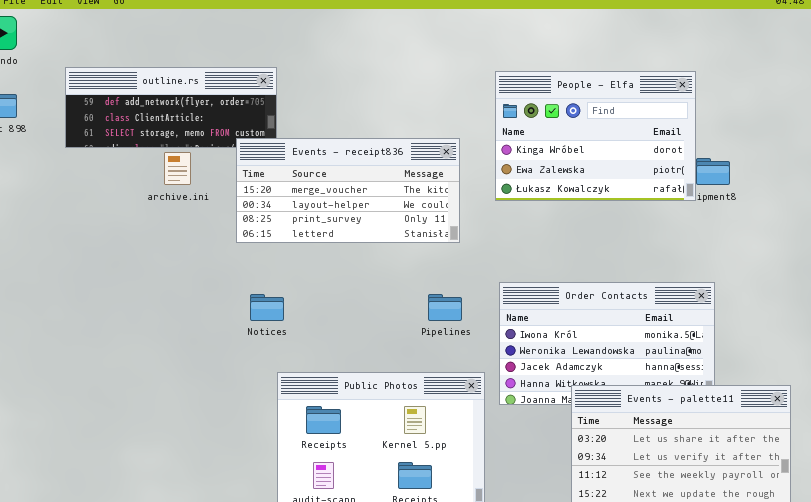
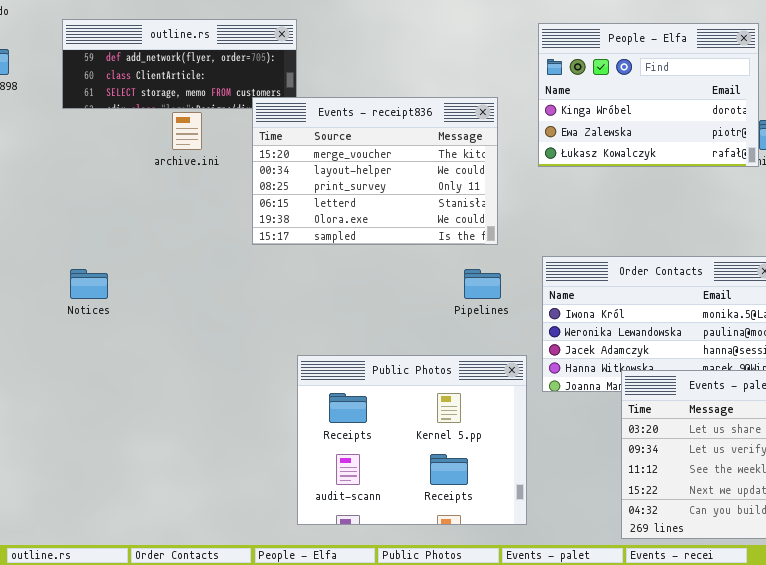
Events - receipt836: [236,138,460,243] -> [252,97,498,245], resized
Notices: [250,294,284,321] -> [70,269,108,299], moved

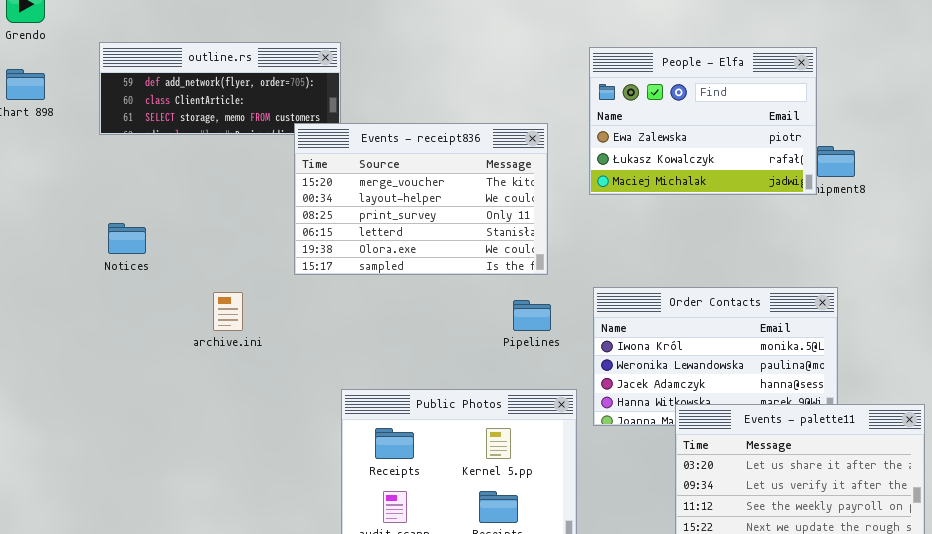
People - Elfa: [538,23,759,167] -> [589,47,817,195], scrolled down 1 row
archive.ini: [172,112,202,150] -> [213,292,243,331], moved
Notices: [70,269,108,299] -> [108,223,146,254], moved

